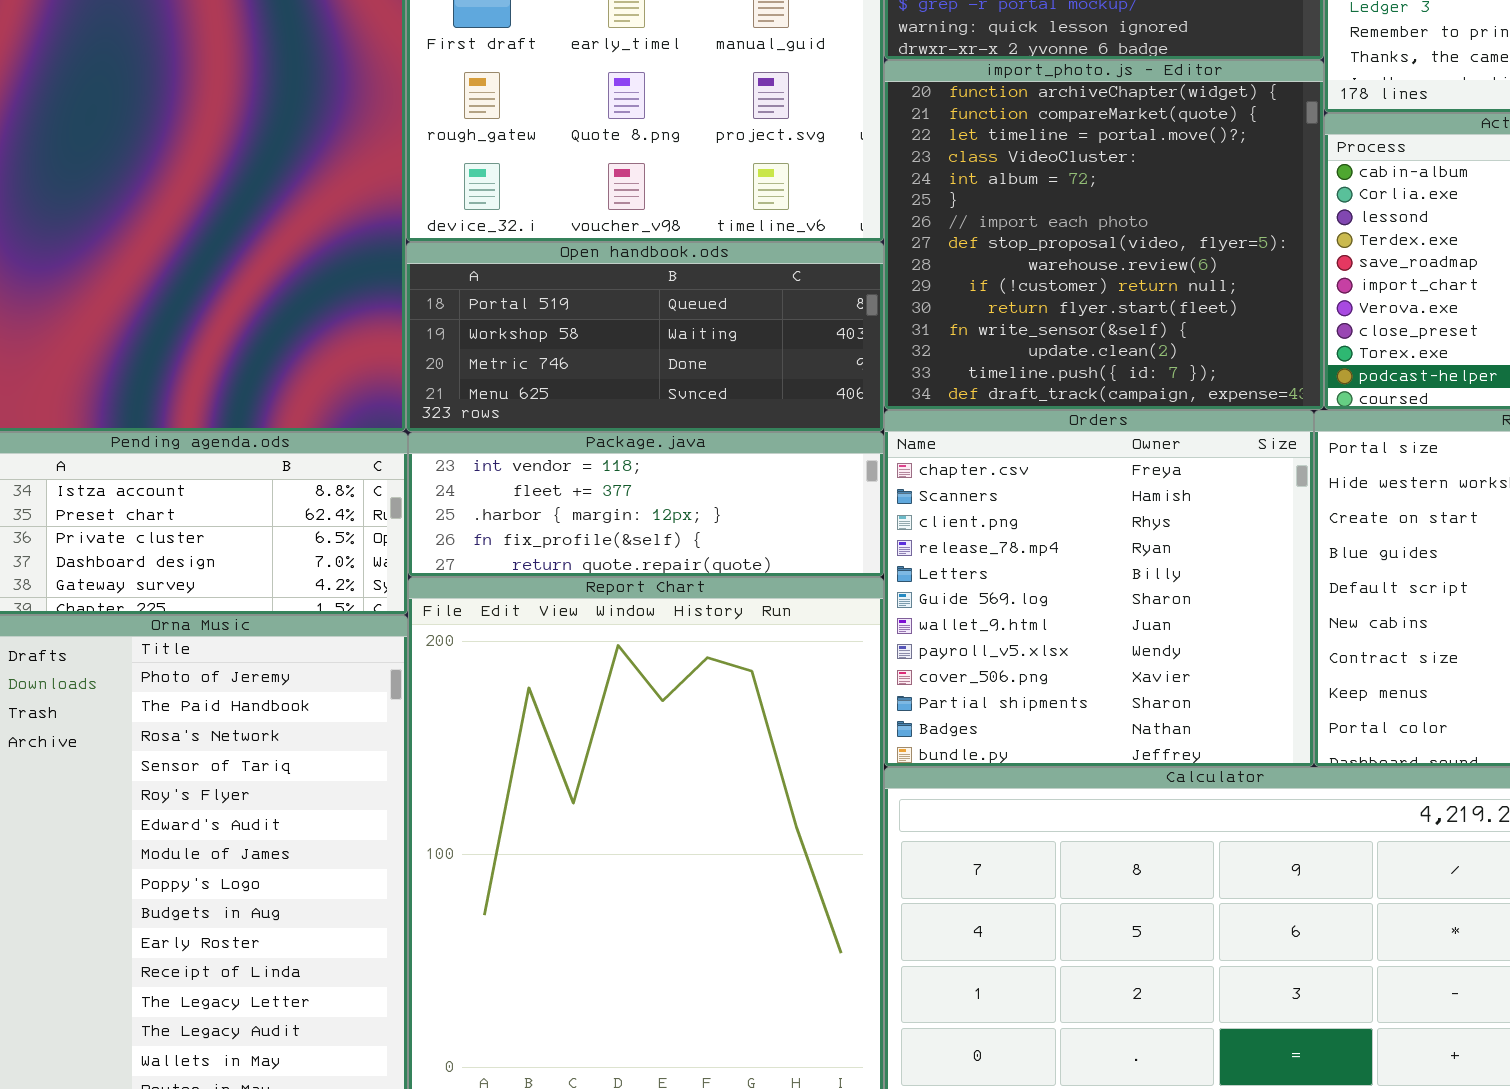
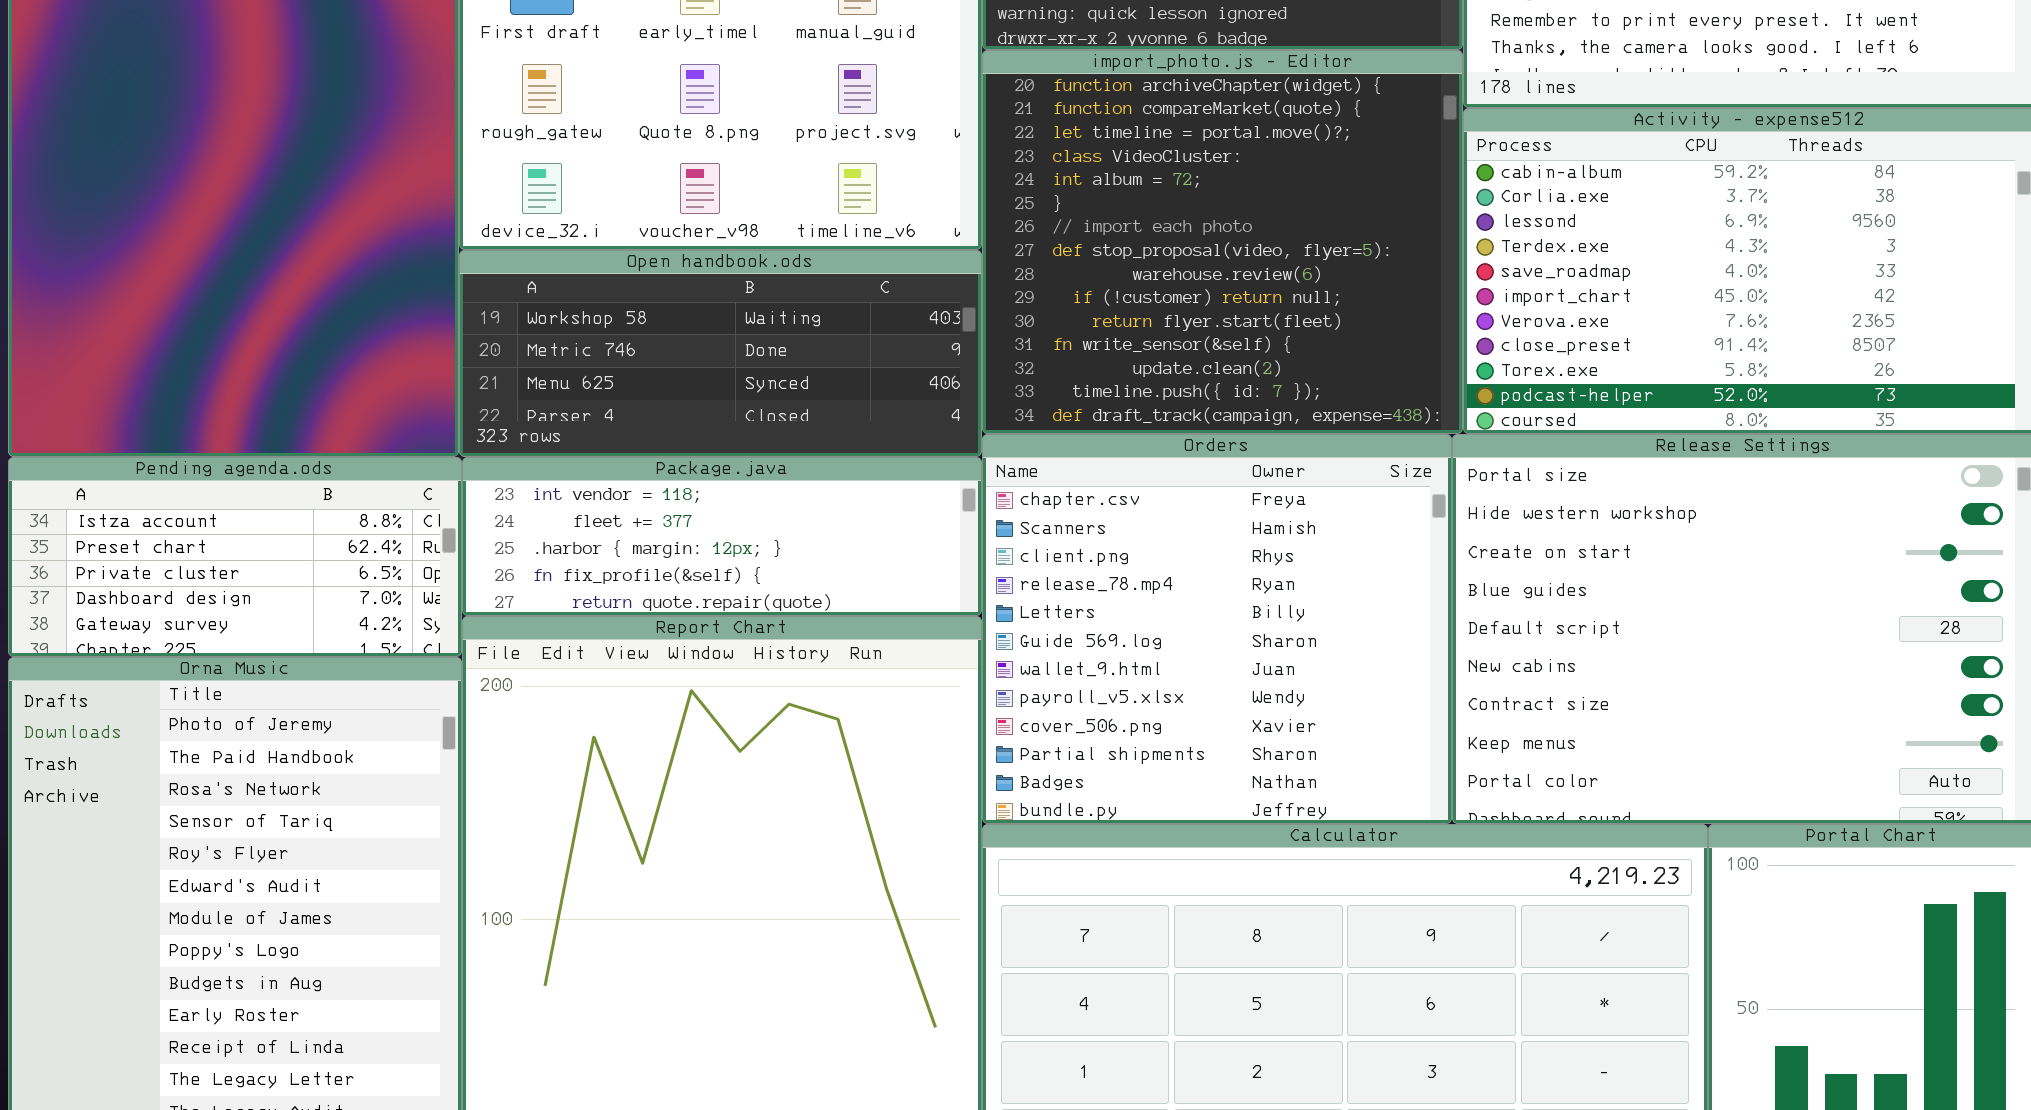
Open handbook.ods: [406,242,884,432] -> [459,250,982,457], scrolled down 1 row

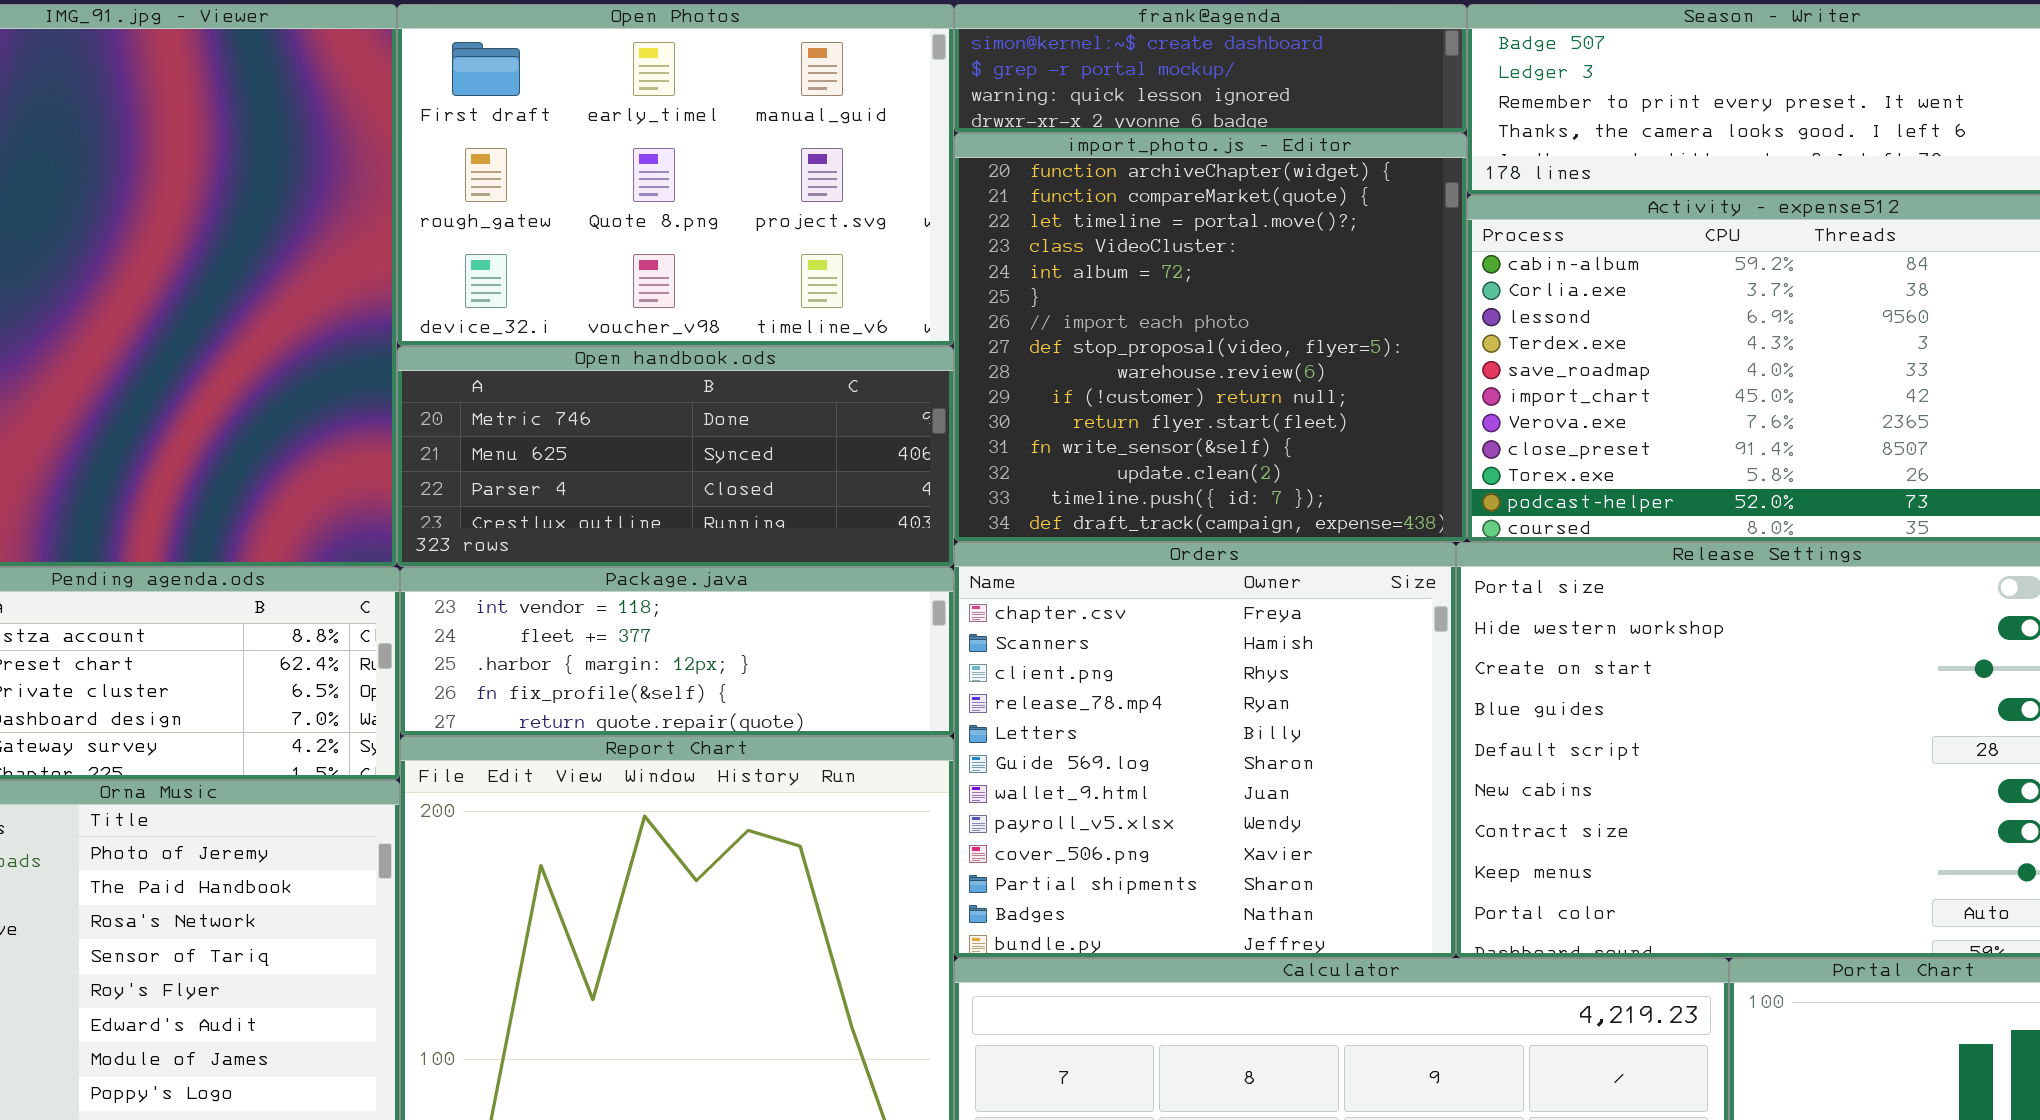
Open handbook.ods: [459,250,982,457] -> [397,346,954,567], scrolled down 1 row

